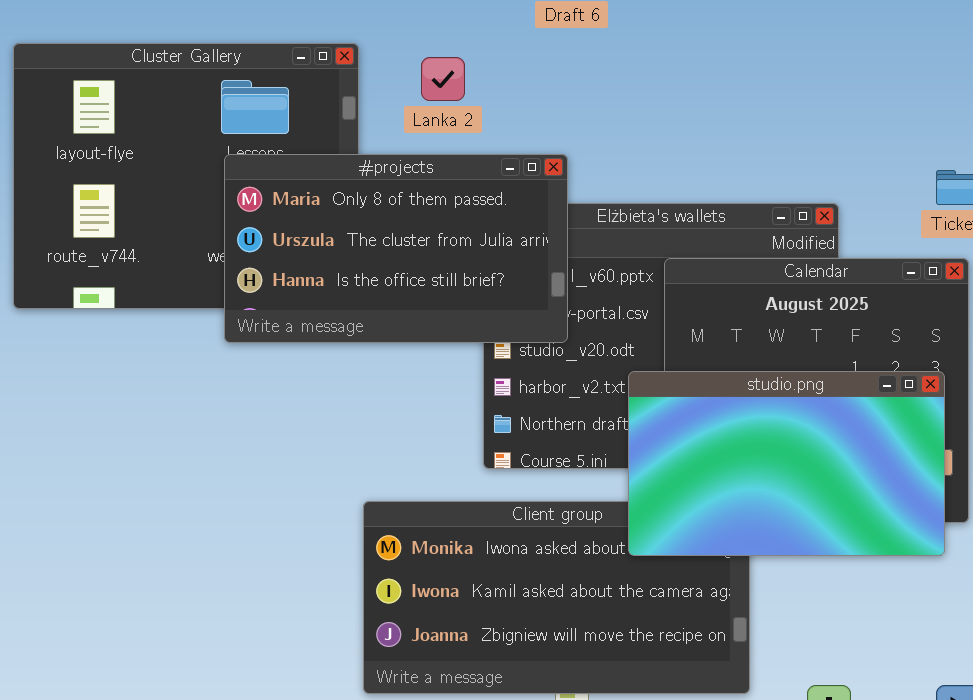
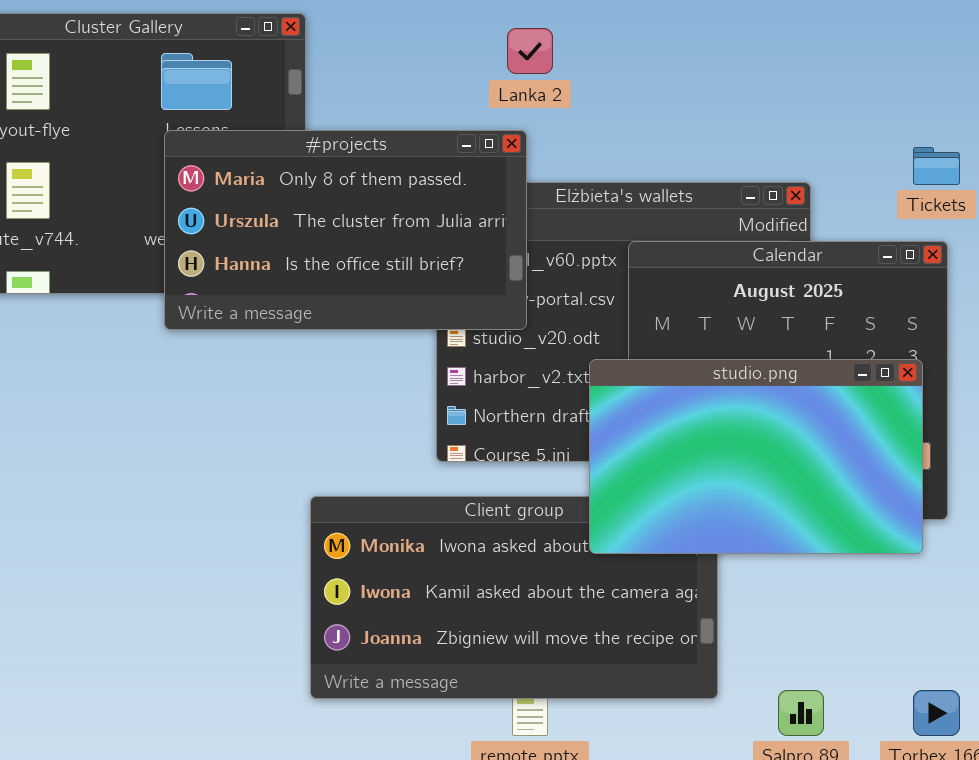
Lanka 2: [421,57,465,101] -> [507,28,553,74], moved

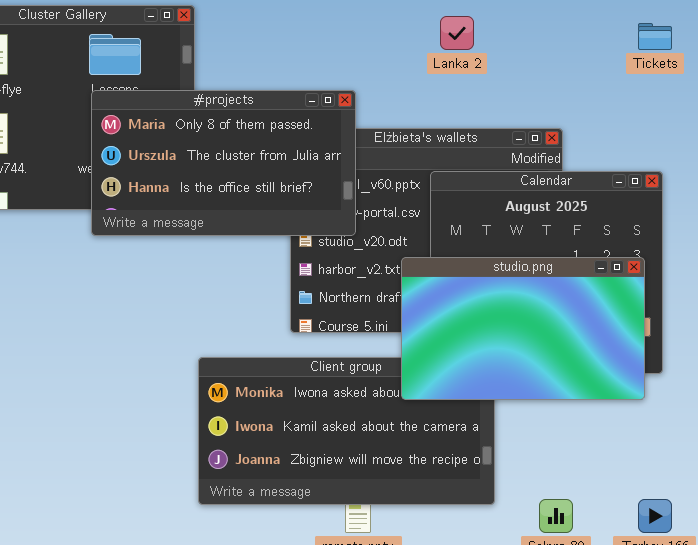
Lanka 2: [507,28,553,74] -> [440,16,474,50], moved
Tickets: [913,147,960,185] -> [638,23,672,50], moved

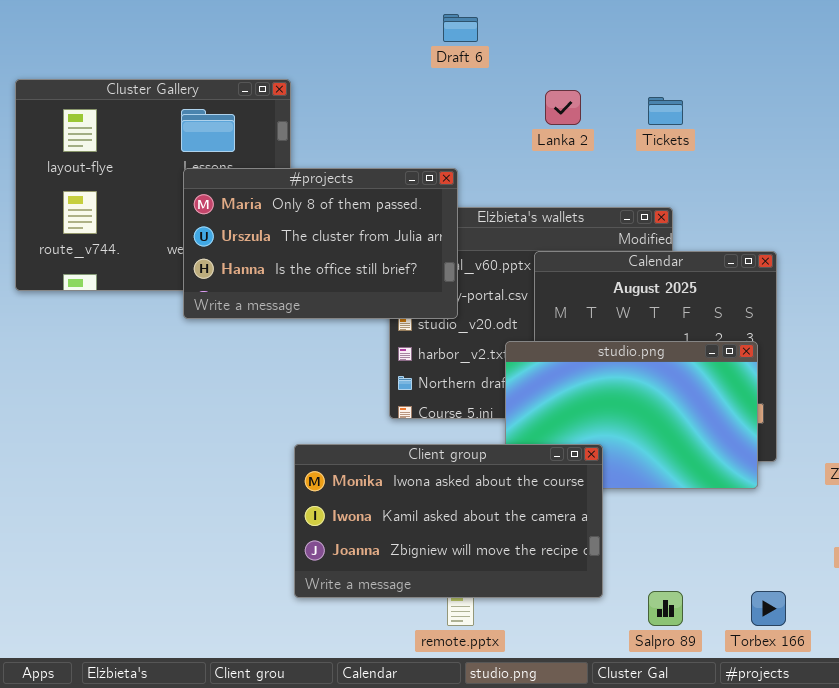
Tickets: [638,23,672,50] -> [648,97,683,125], moved
Client group: [198,357,495,505] -> [294,444,603,598], raised

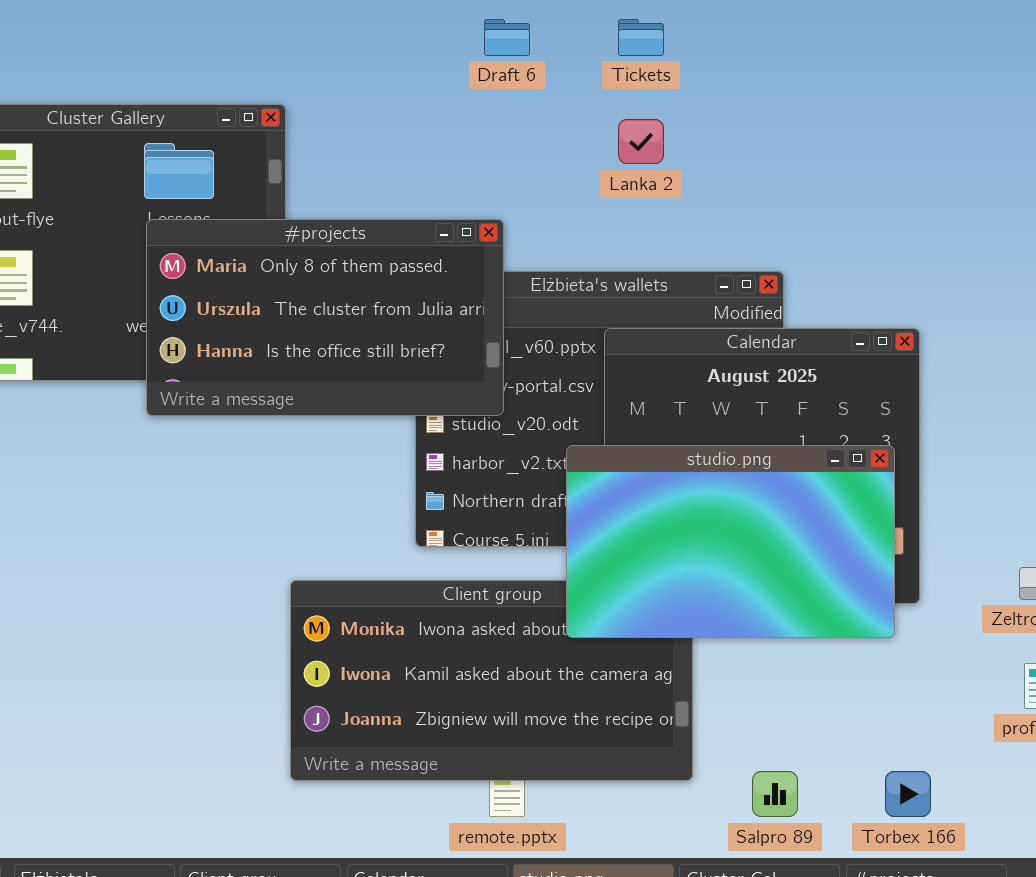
Tickets: [648,97,683,125] -> [618,19,664,56], moved
studio.png: [505,341,758,489] -> [566,445,895,638], raised

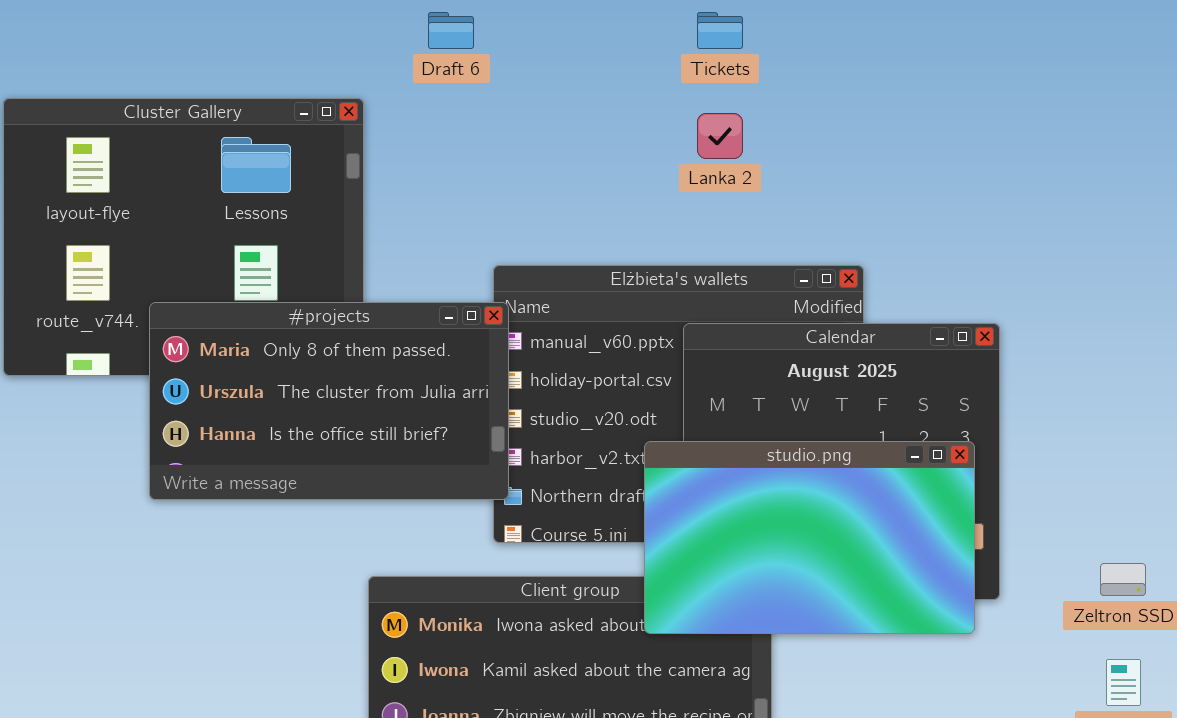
Draft 6: [484,19,530,56] -> [428,12,474,49], moved
#projects: [146,219,504,416] -> [149,302,509,500], moved

